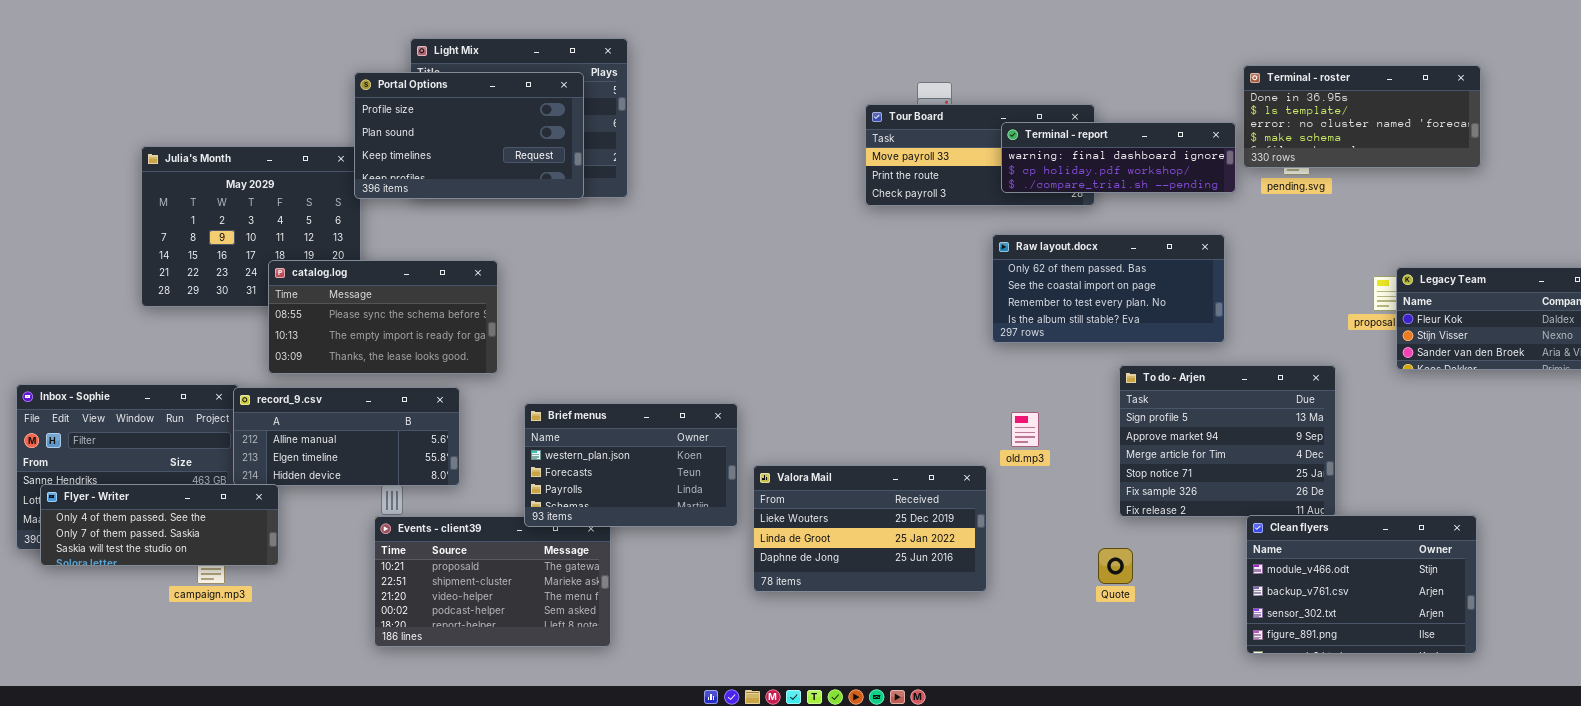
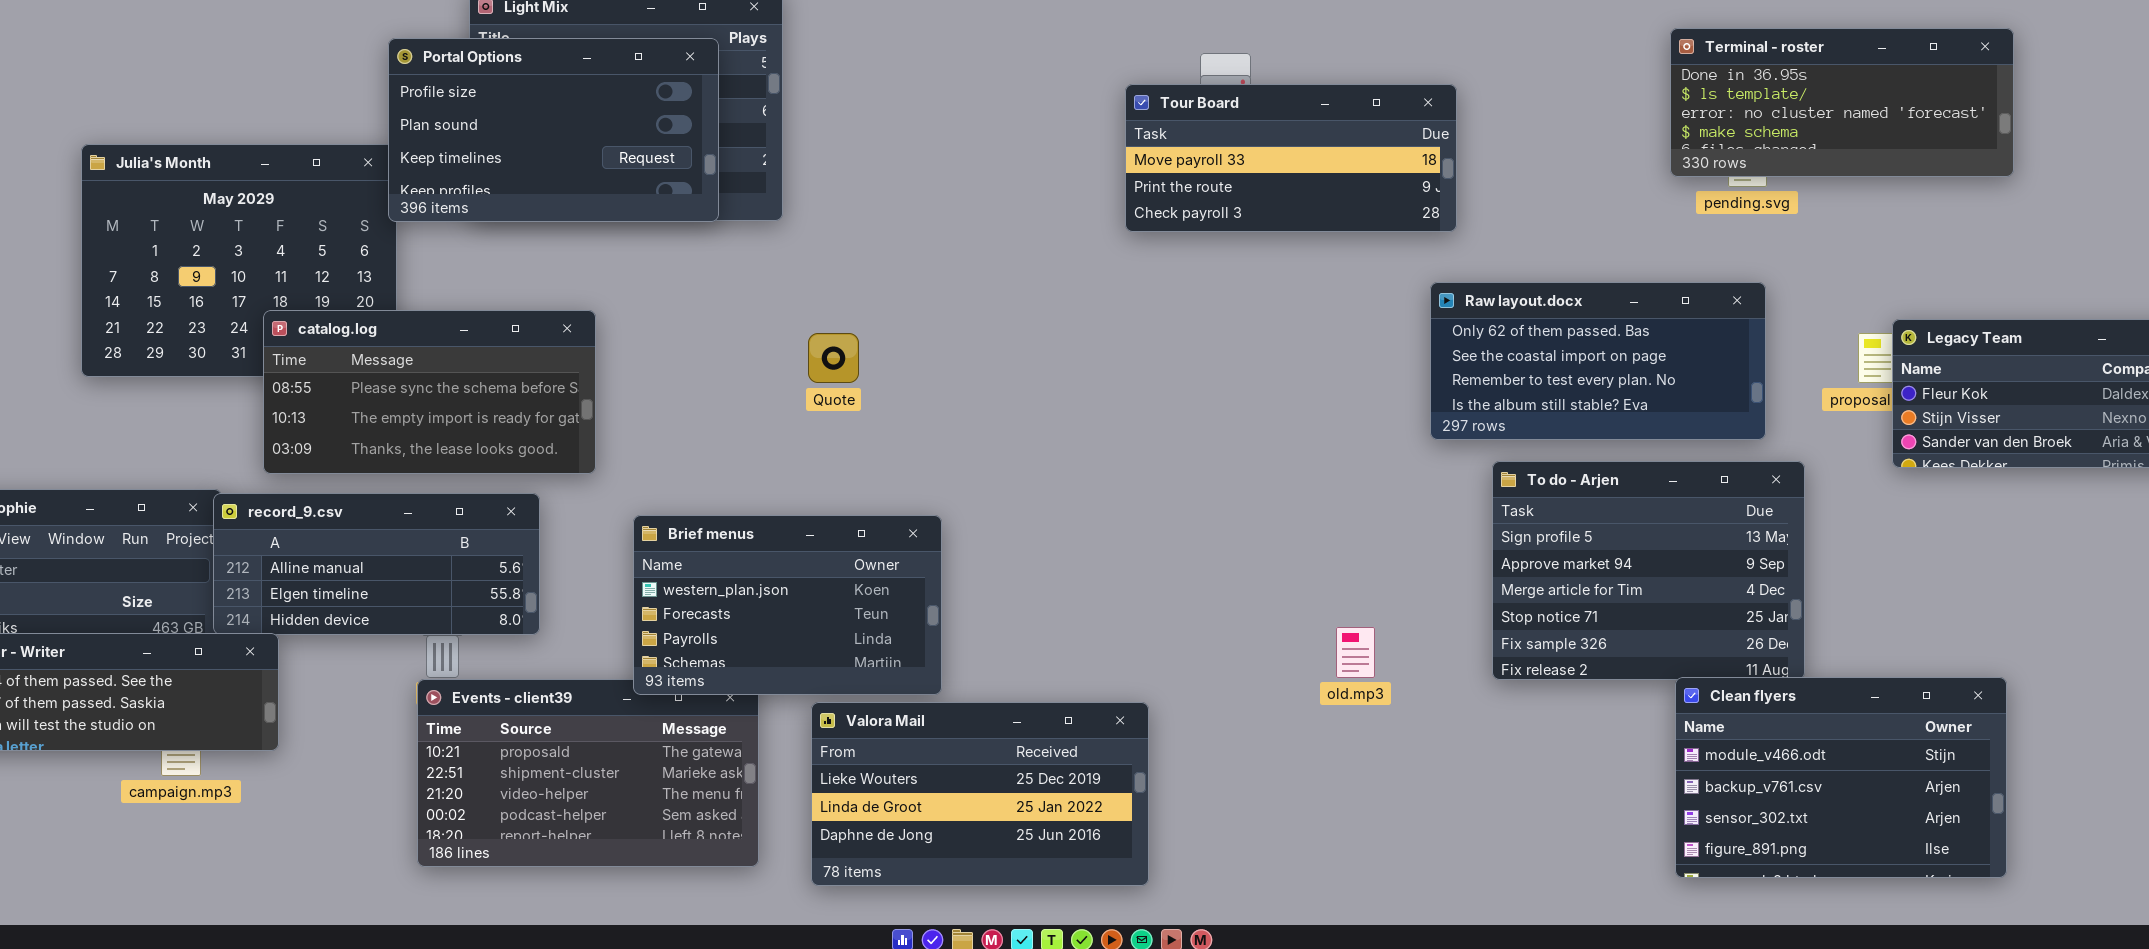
Terminal - report: [1001,122,1236,193] -> none, closed
Raw layout.docx: [992,234,1225,343] -> [1430,282,1766,440], moved
old.mp3: [1011,412,1039,447] -> [1336,627,1375,678], moved
Valora Mail: [753,465,987,592] -> [811,702,1149,886], moved
Quote: [1098,548,1133,584] -> [808,333,859,383], moved

